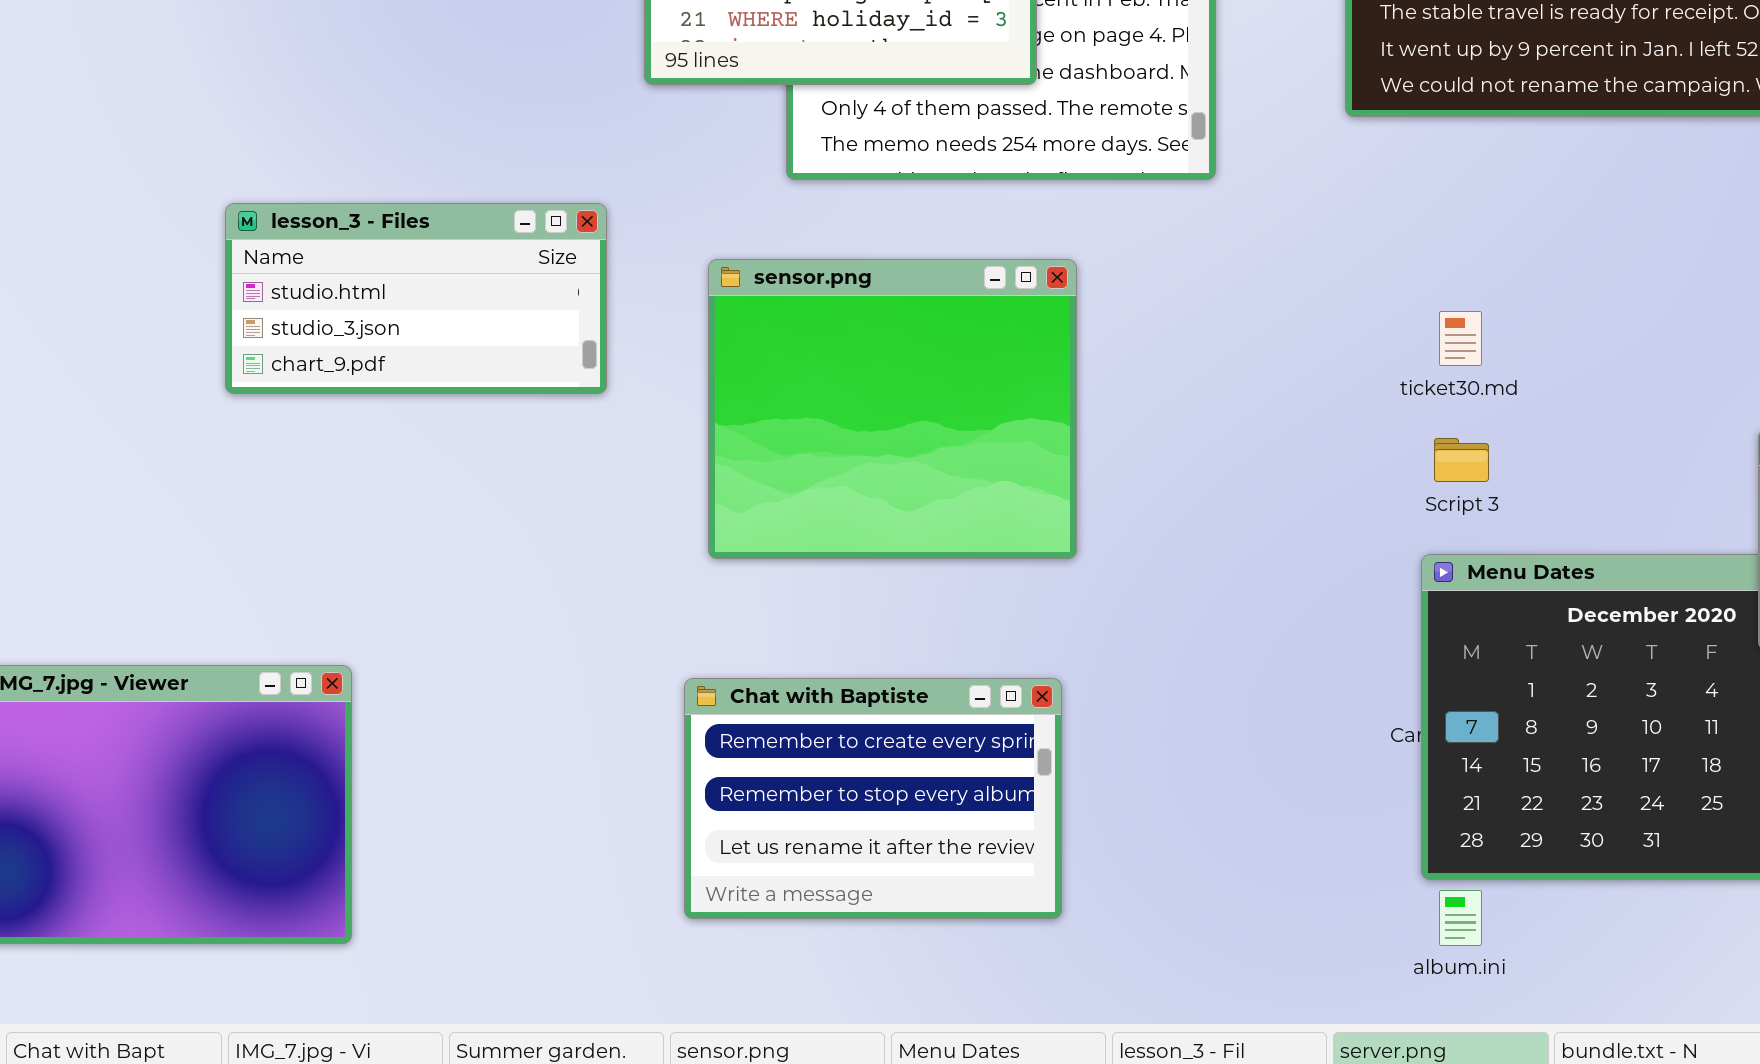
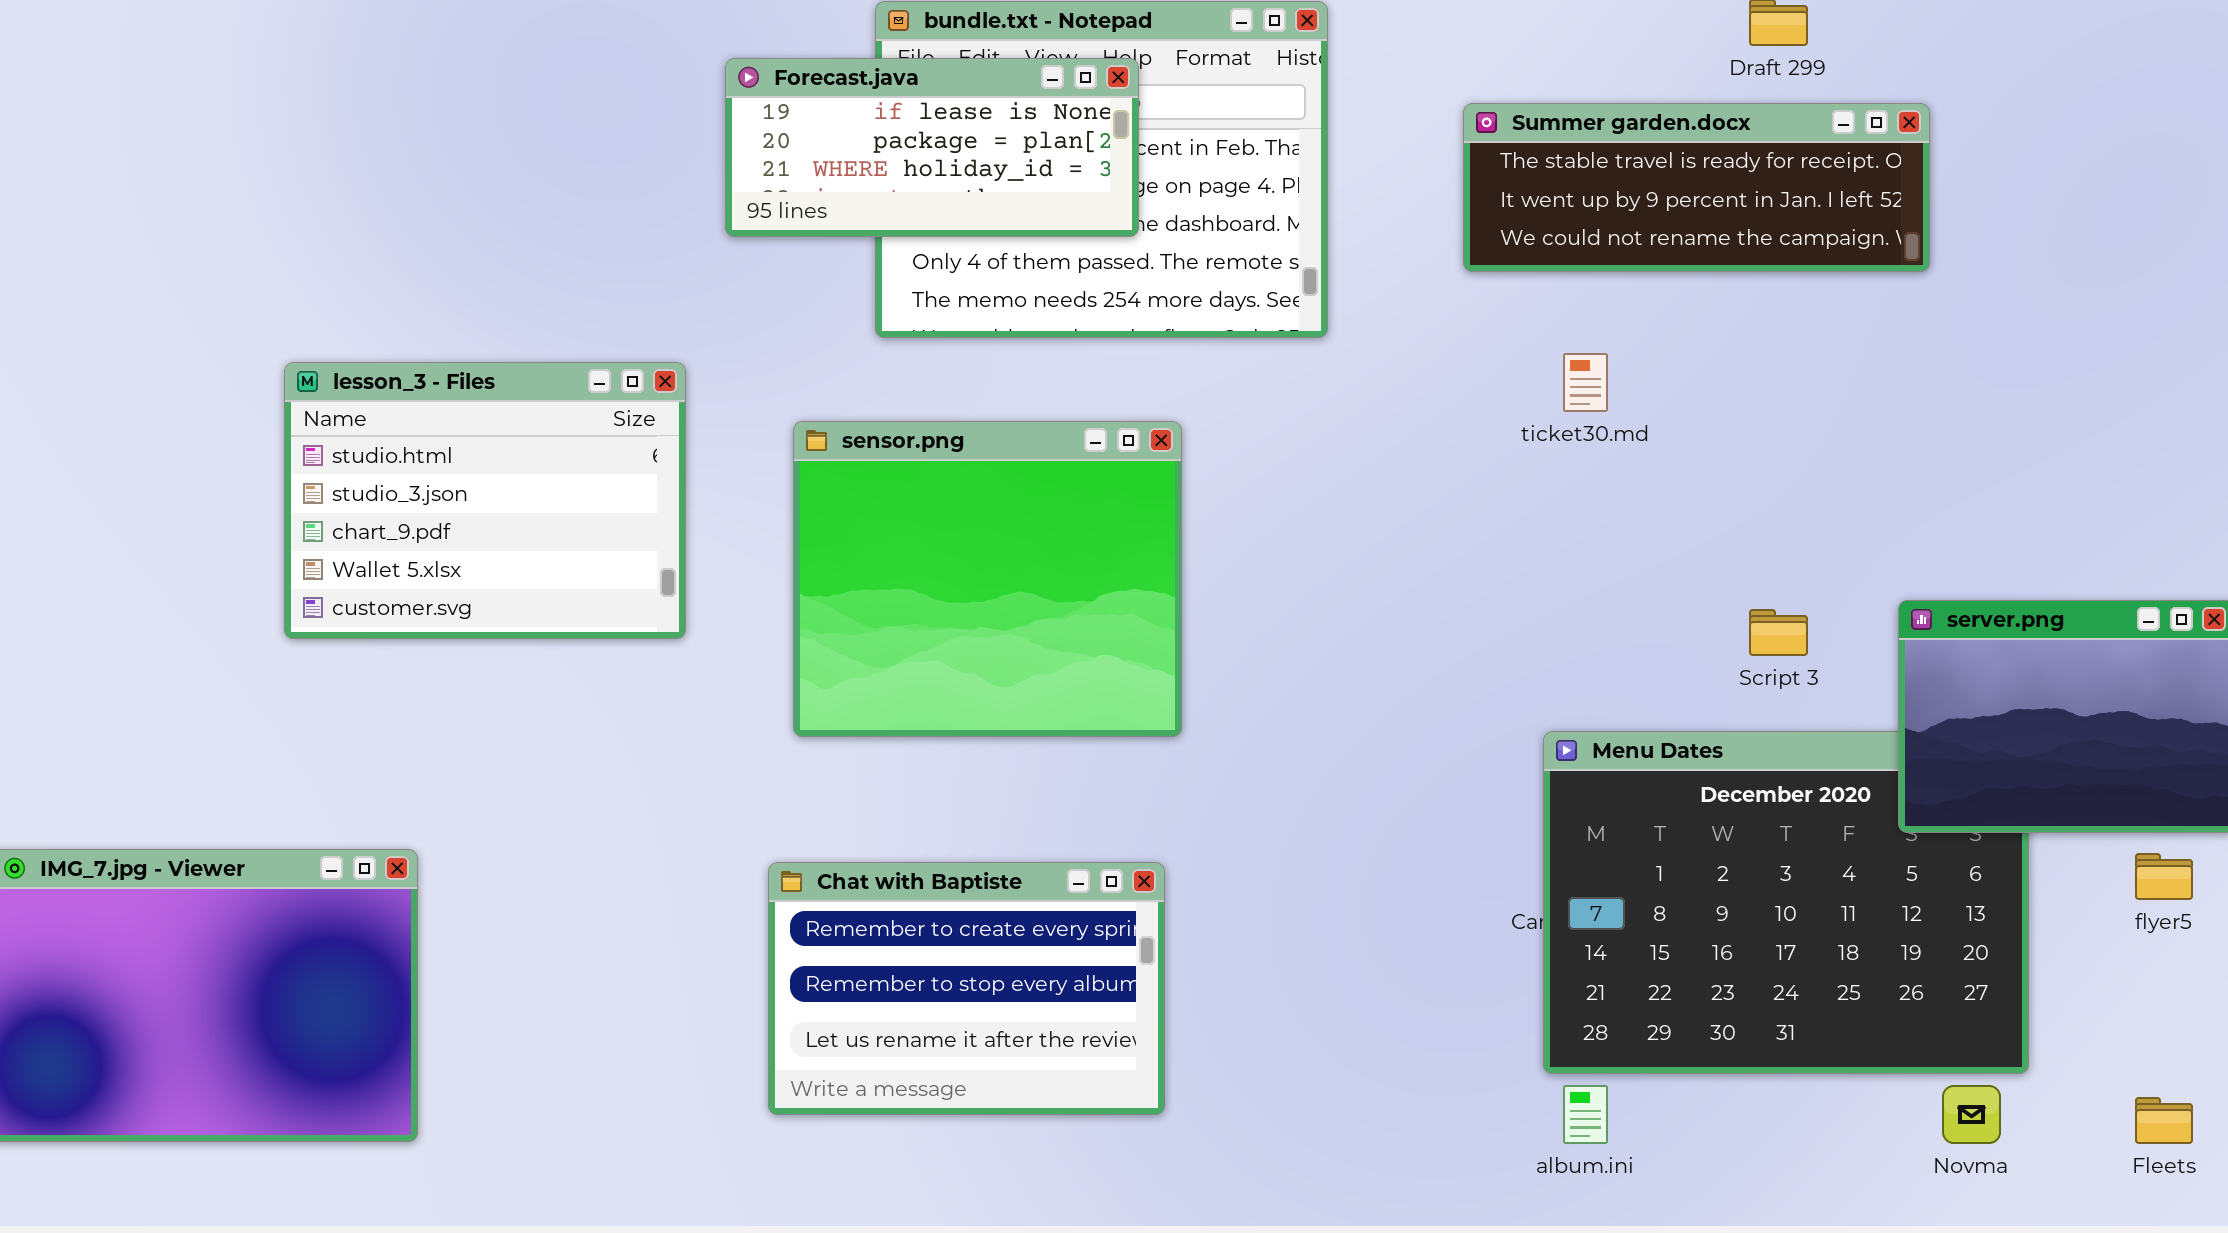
lesson_3 - Files: [225,203,607,394] -> [284,362,686,639], resized
ticket30.md: [1439,311,1482,366] -> [1563,353,1608,412], moved
Script 3: [1434,438,1489,482] -> [1749,609,1808,656], moved

